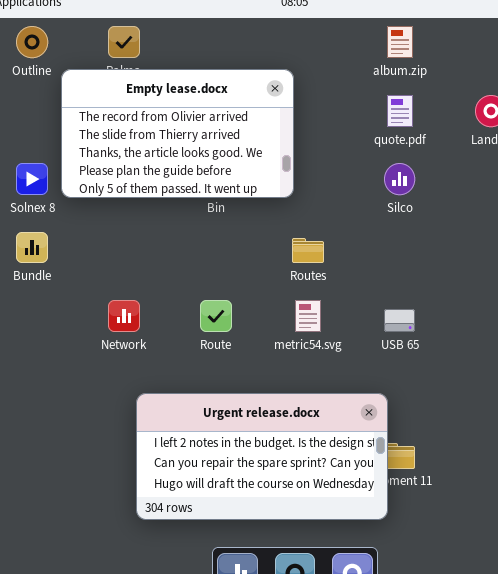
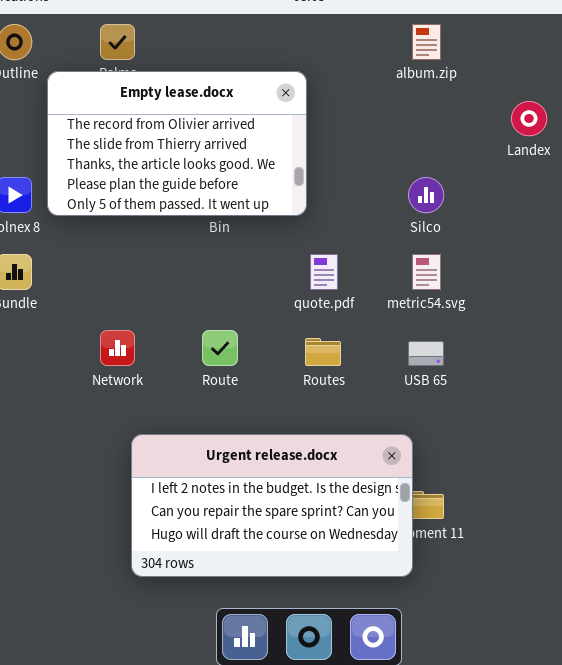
quote.pdf: [387,95,413,127] -> [310,254,338,290], moved
Routes: [292,238,324,263] -> [305,338,341,366], moved
metric54.svg: [295,300,321,332] -> [412,254,441,290], moved

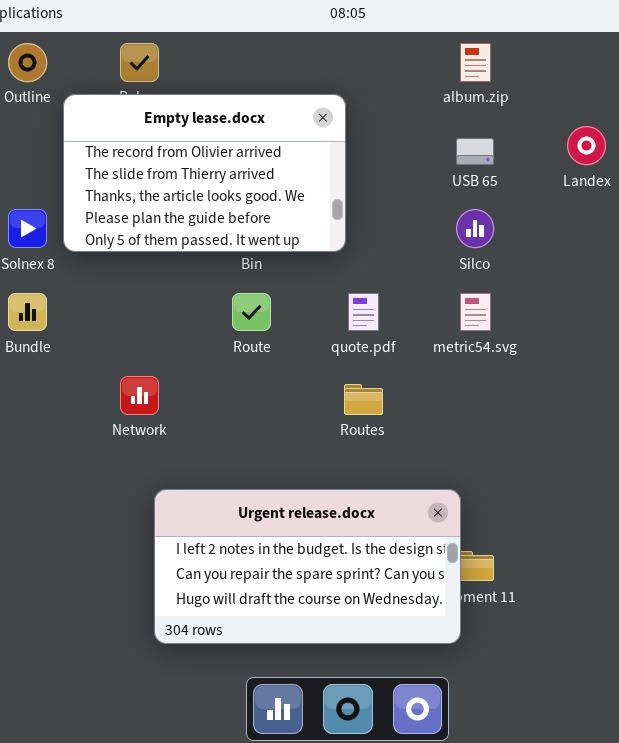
Route: [202,330,238,366] -> [232,293,271,331], moved
USB 65: [408,341,444,366] -> [456,138,494,165], moved

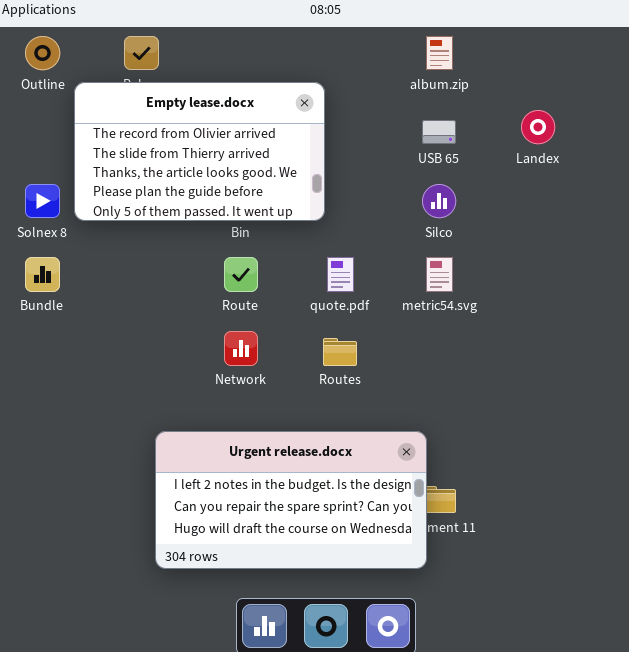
Network: [120,376,159,415] -> [224,331,258,366], moved

